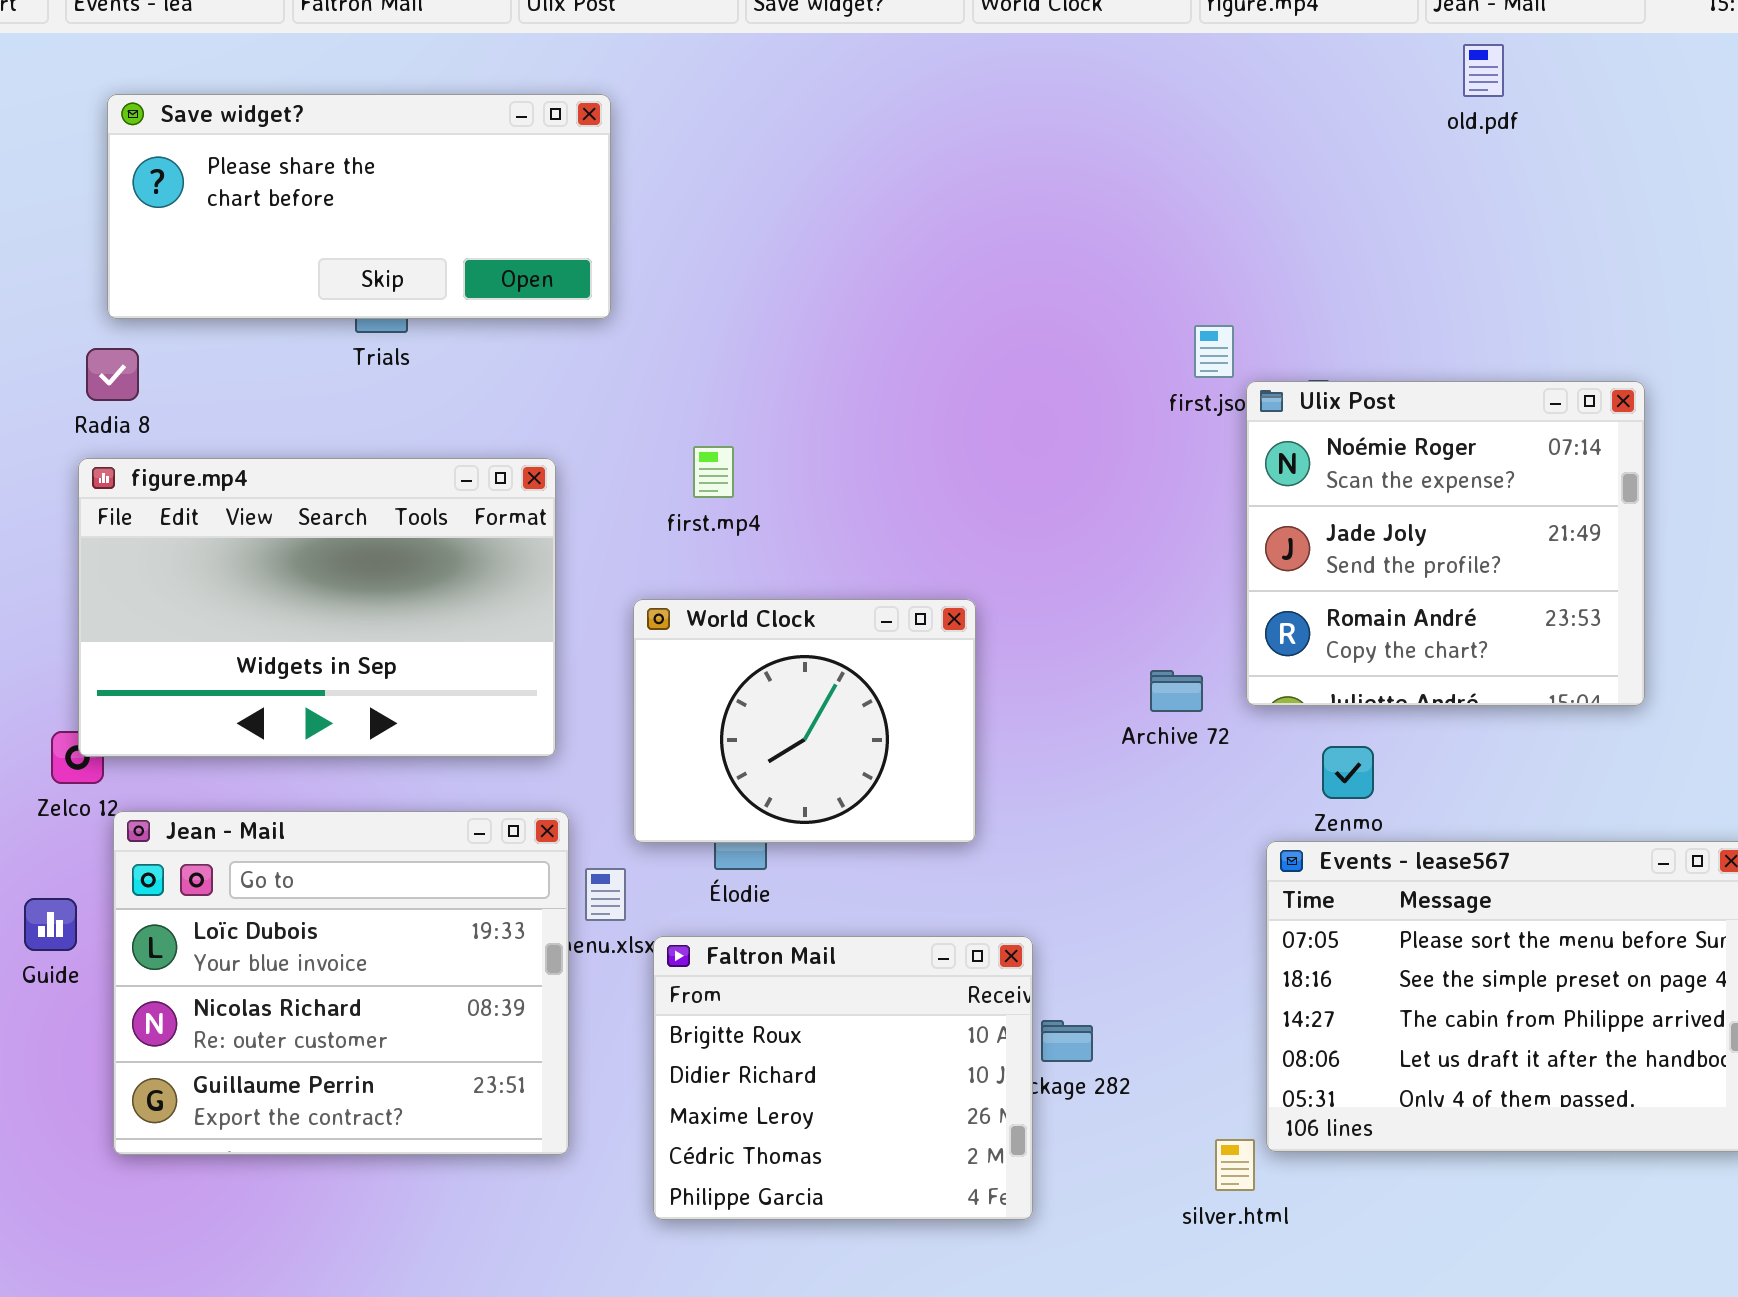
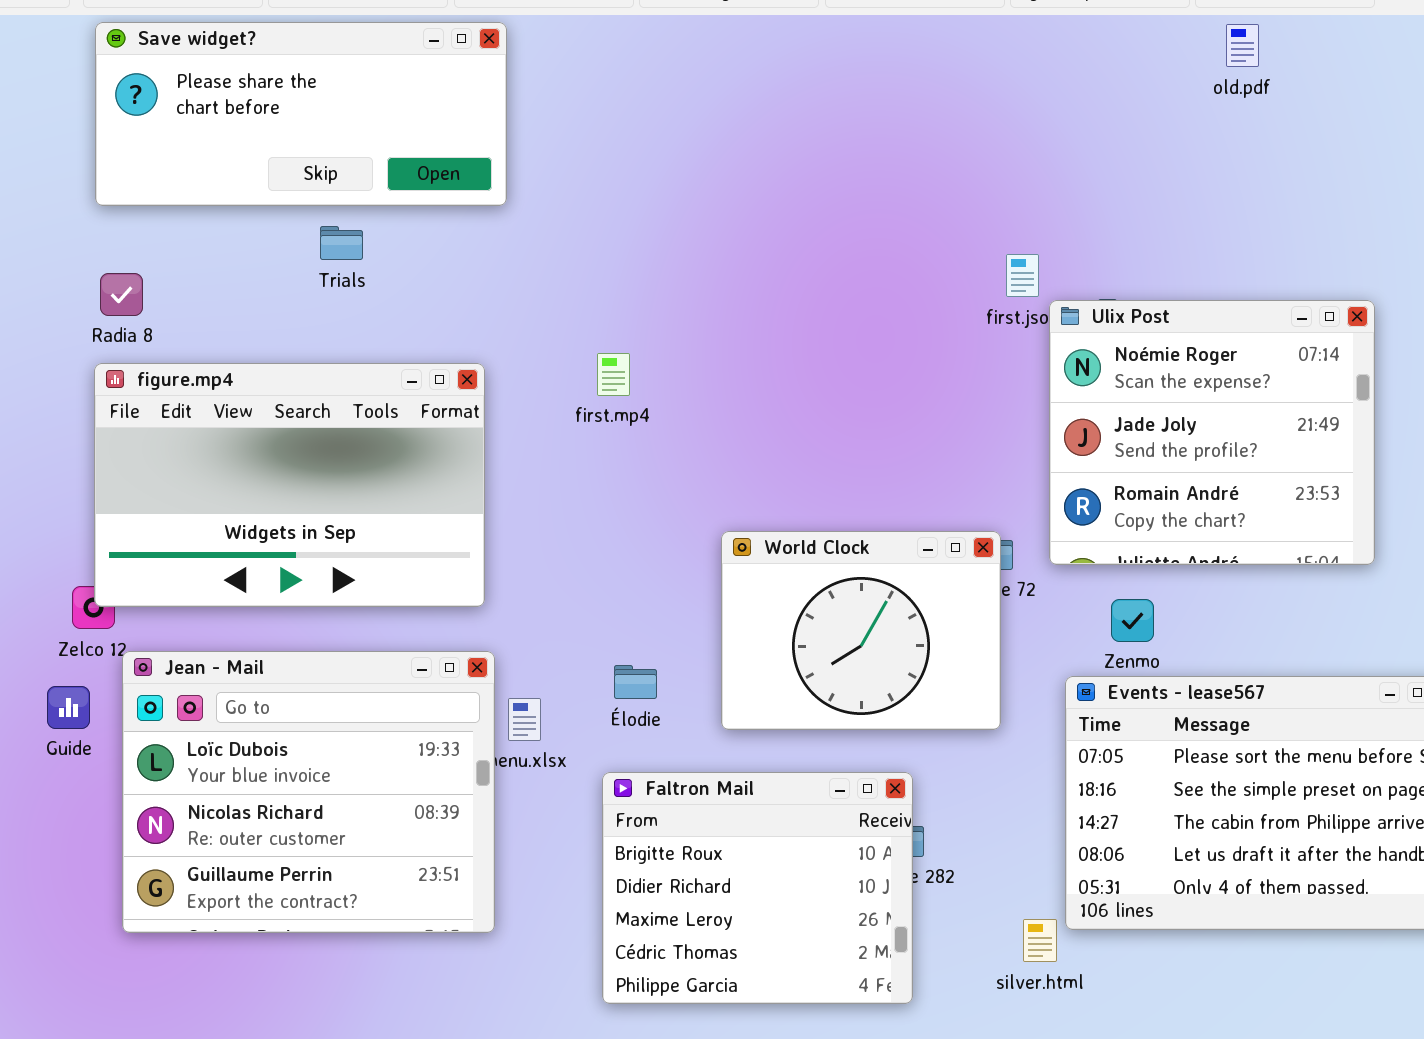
Save widget?: [107,94,611,319] -> [95,22,507,206], moved
World Clock: [633,599,976,843] -> [721,531,1001,730], moved
Guide: [24,898,77,951] -> [47,686,90,729], moved
Faltron Mail: [653,936,1033,1220] -> [602,772,913,1004], moved

